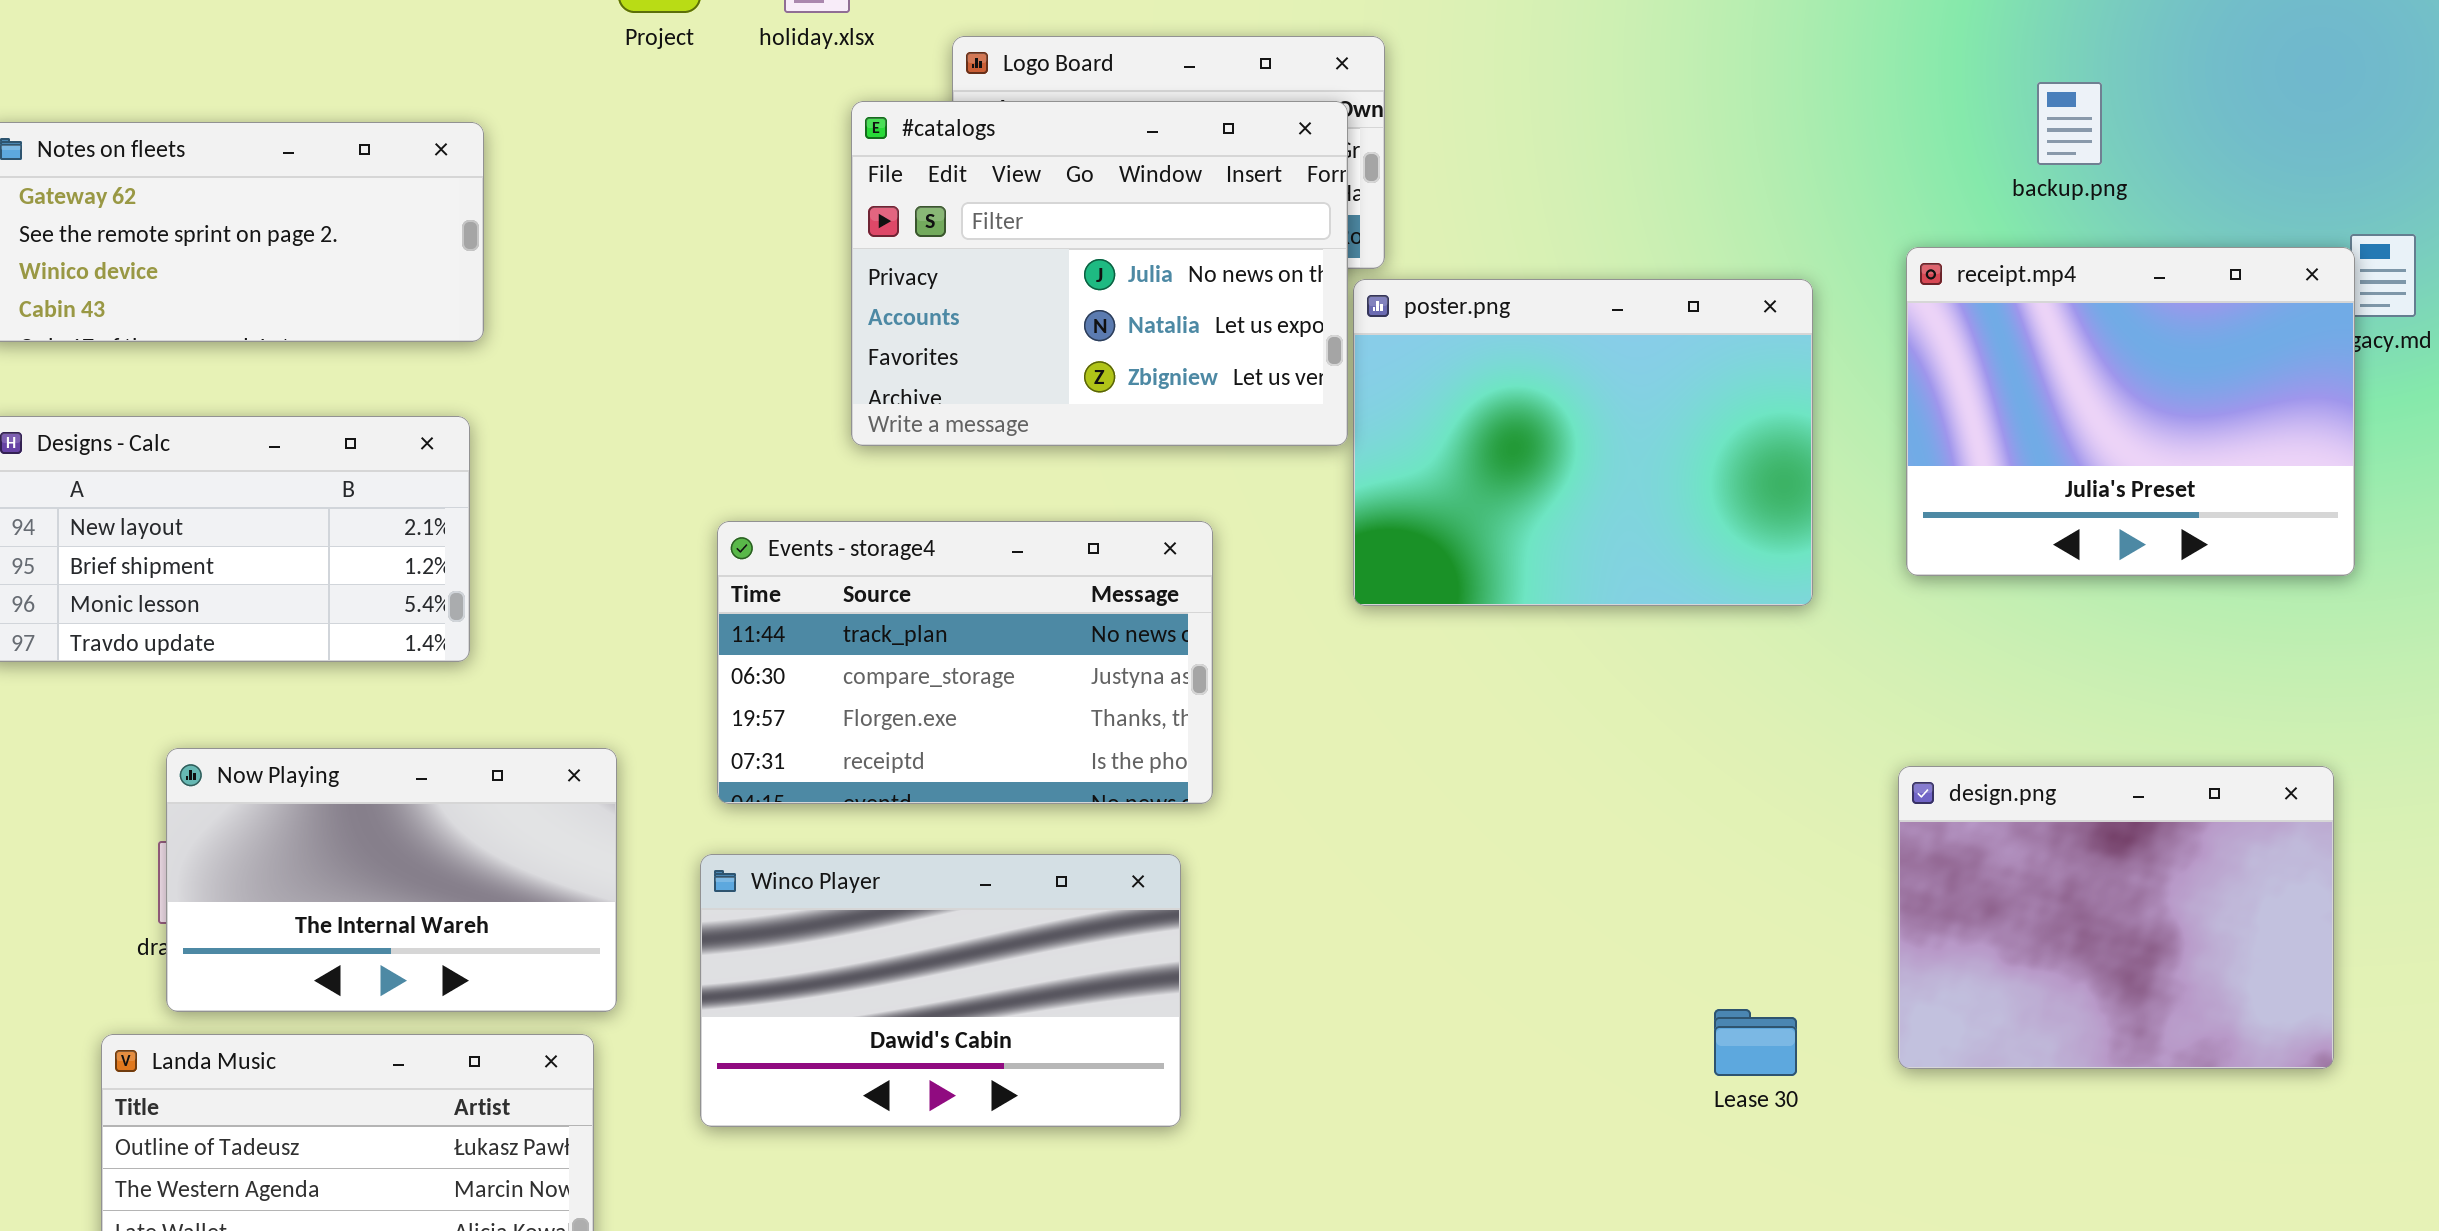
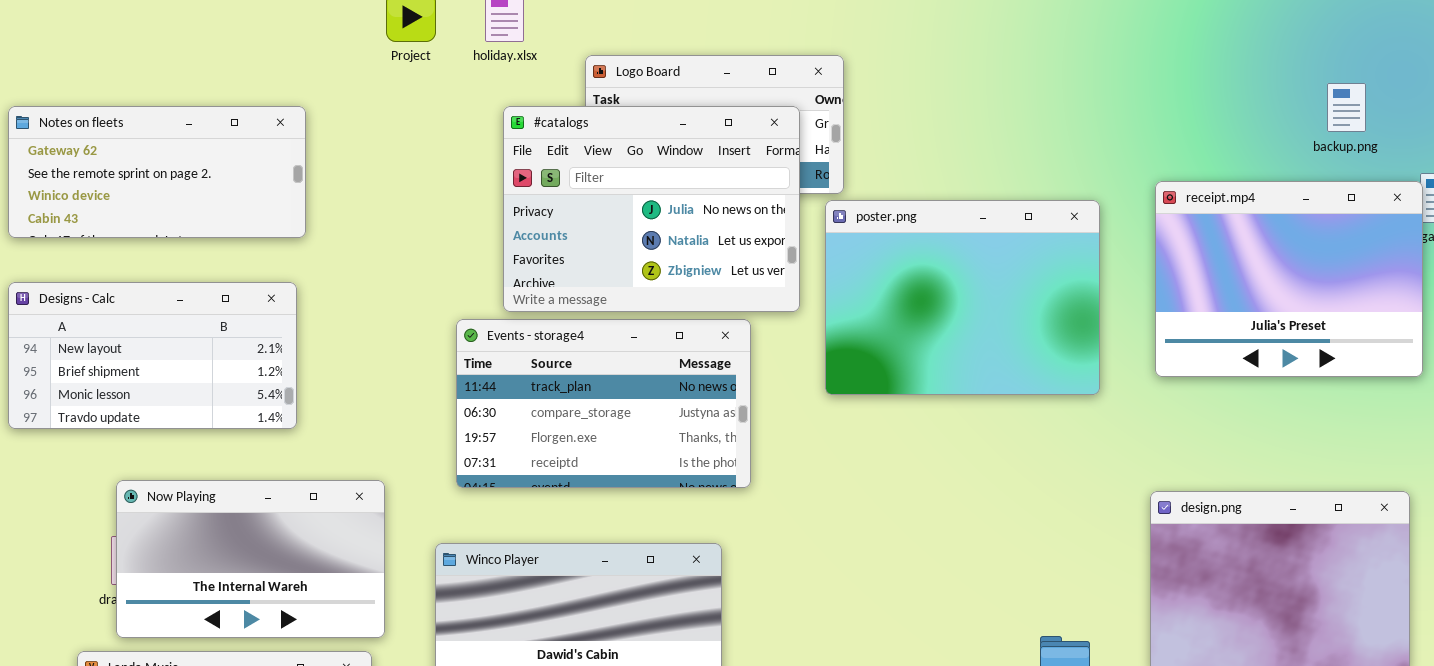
backup.png: [2037,82,2102,165] -> [1327,83,1366,132], moved
#catalogs: [851,101,1348,446] -> [503,106,800,312], moved
Events - storage4: [717,521,1213,804] -> [456,319,751,488], moved

